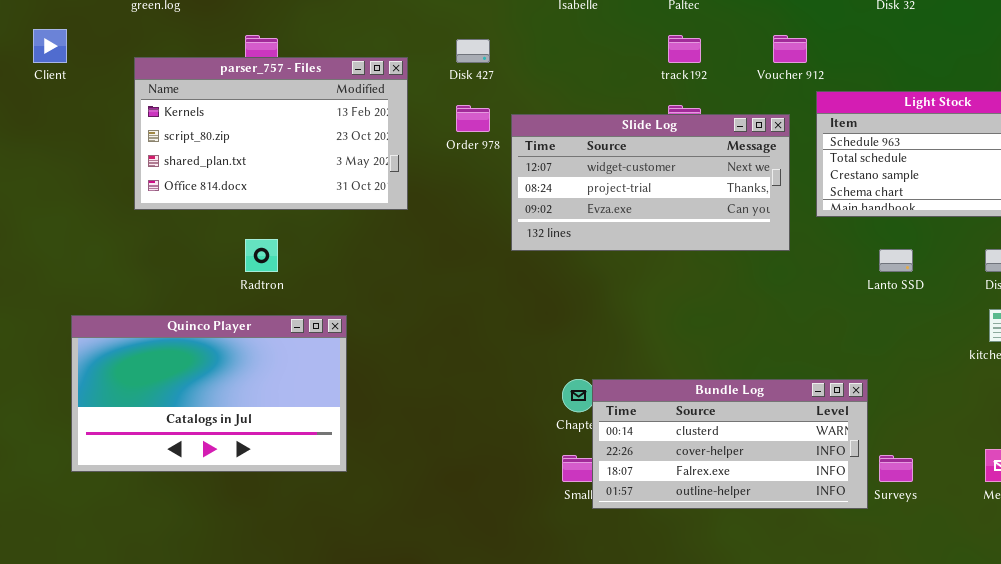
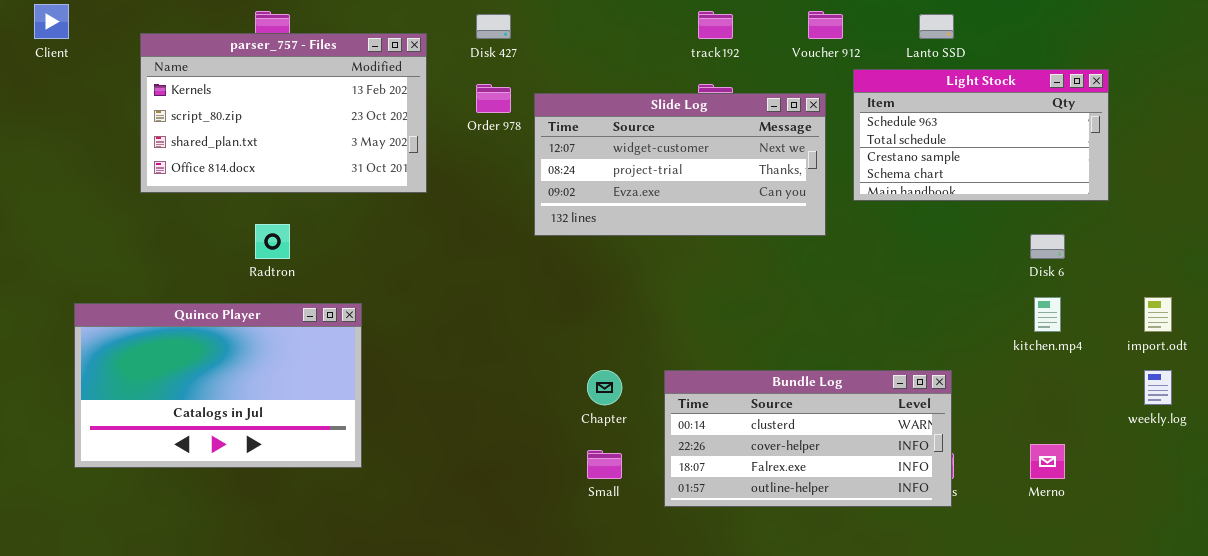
Lanto SSD: [879,249,913,272] -> [919,14,954,39], moved
Bundle Log: [592,379,868,509] -> [664,370,952,507], moved

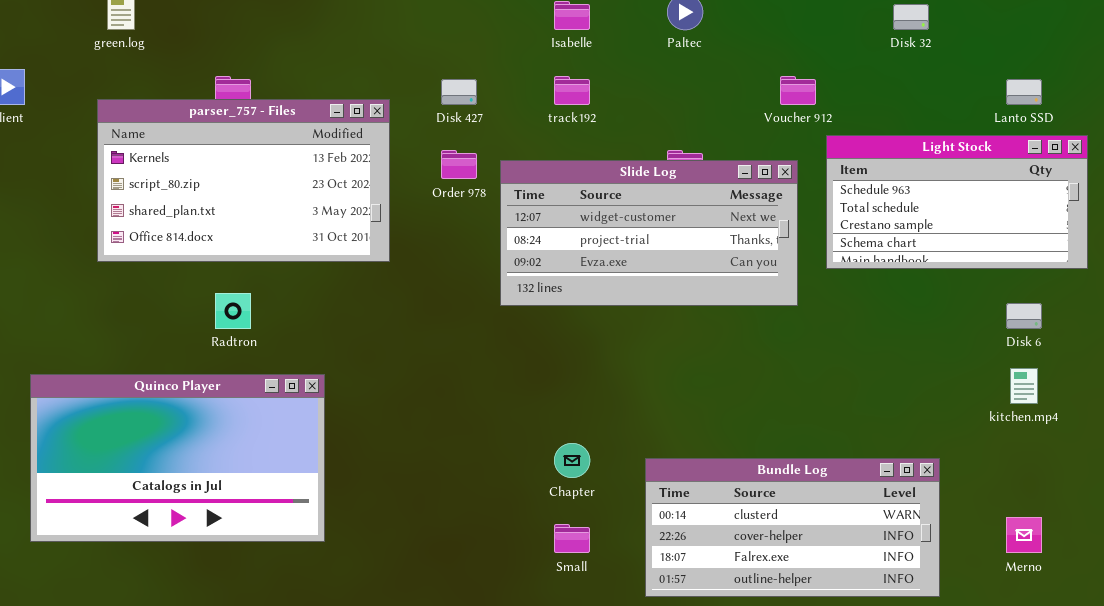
track192: [698,11,733,39] -> [554,76,590,105], moved
Lanto SSD: [919,14,954,39] -> [1006,79,1042,105], moved
Bundle Log: [664,370,952,507] -> [645,458,940,597], moved

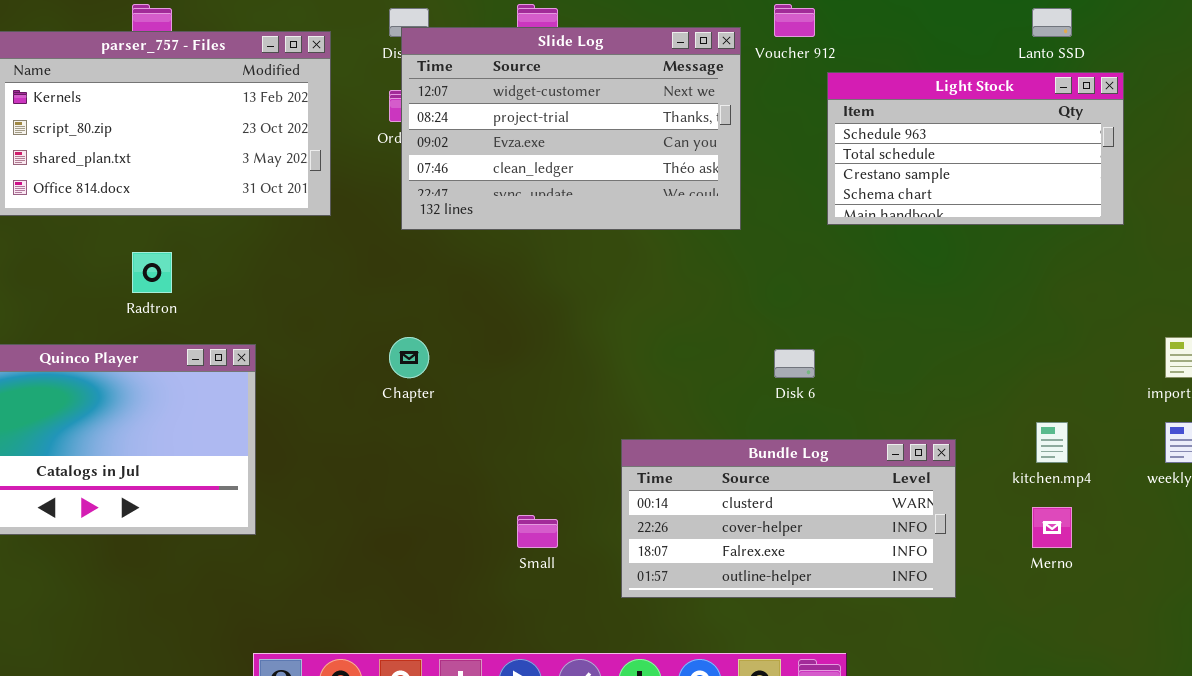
Slide Log: [500,160,798,306] -> [401,27,741,230], moved, resized
Disk 6: [1006,303,1042,329] -> [774,349,815,378], moved
kitchen.mp4: [1010,368,1038,404] -> [1036,422,1068,463], moved
Chapter: [554,443,590,478] -> [389,337,429,378], moved

